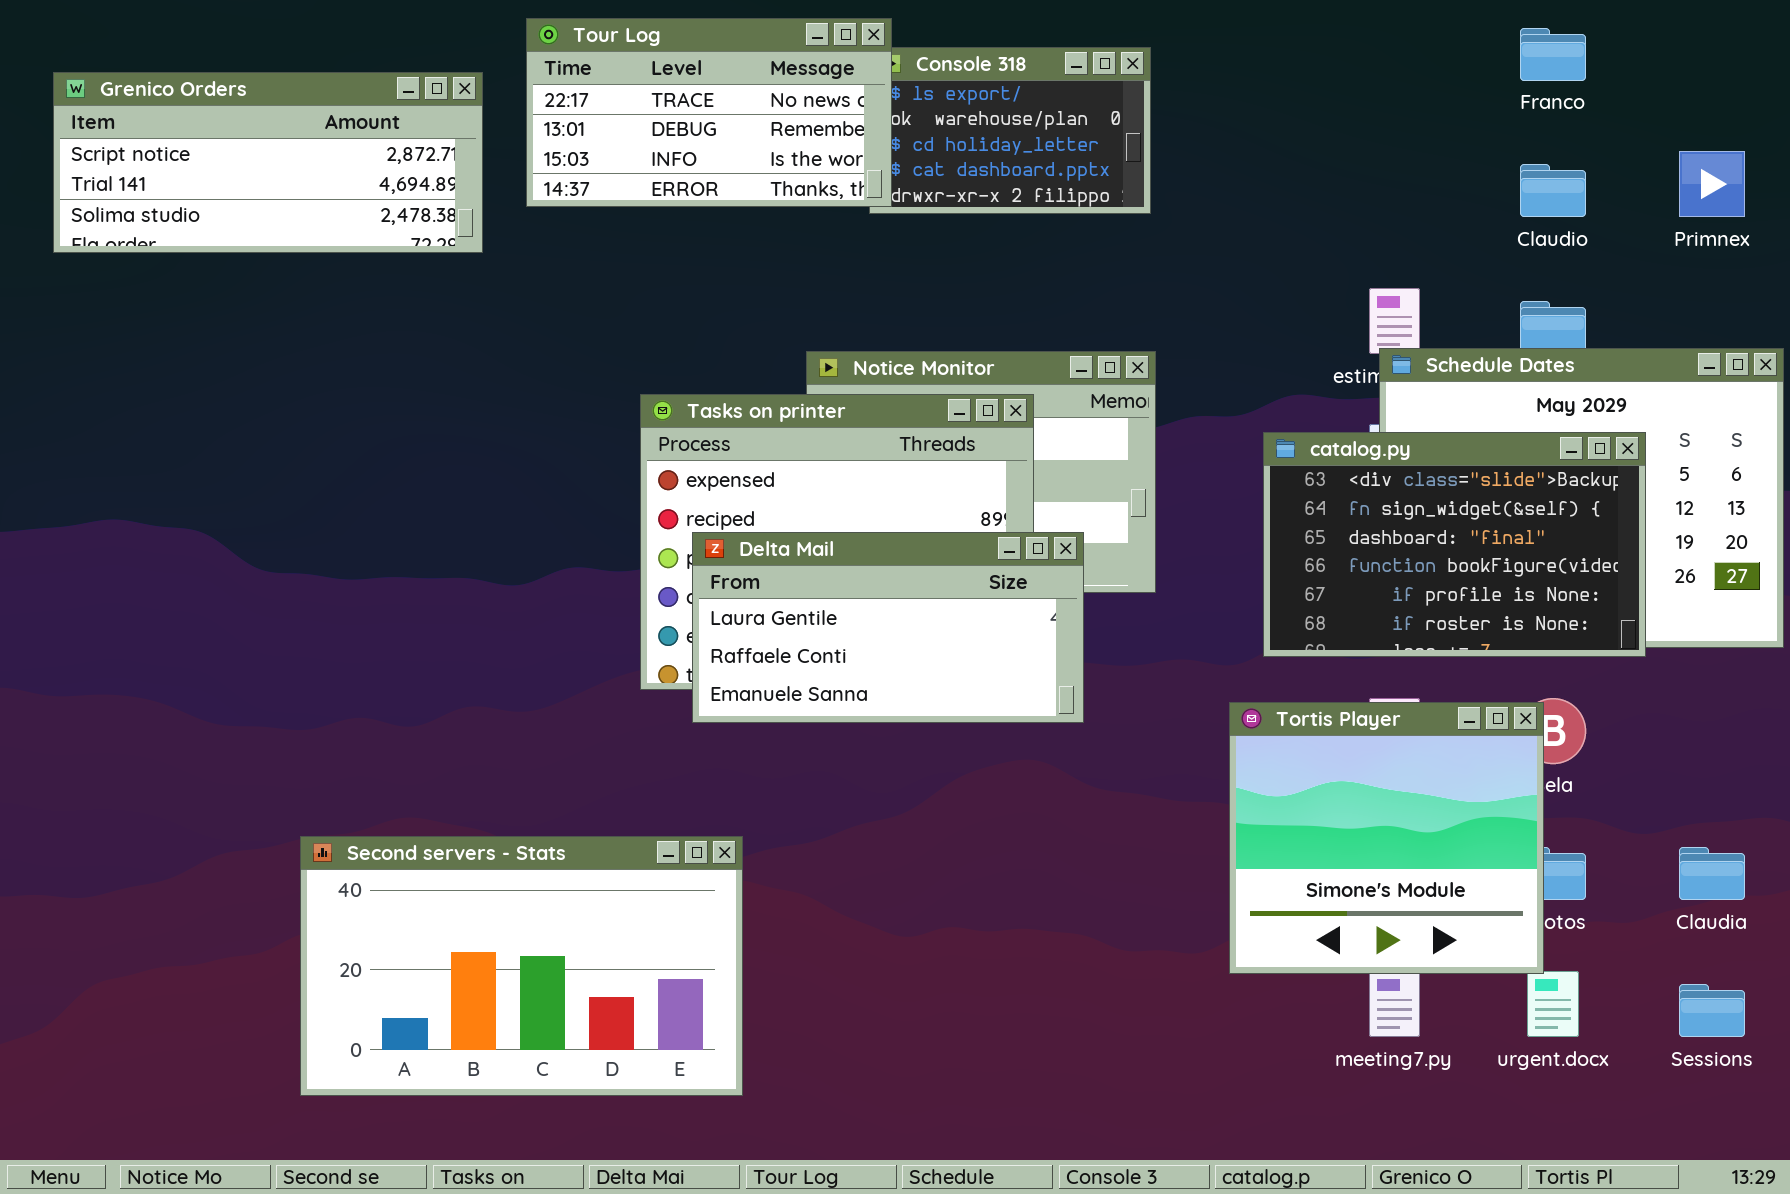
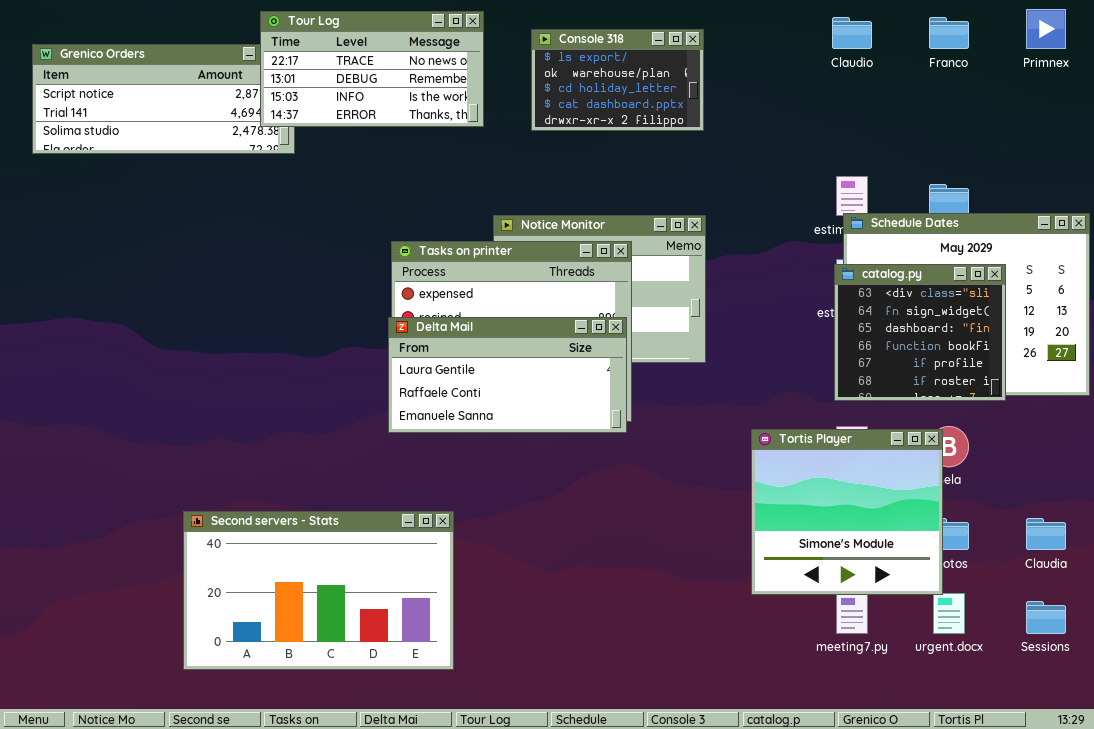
Tour Log: [526,18,892,207] -> [260,11,484,127], moved
Primnex: [1679,151,1745,217] -> [1026,9,1066,49], moved
Claudio: [1520,164,1586,217] -> [832,17,872,49], moved
catalog.py: [1263,432,1646,657] -> [834,264,1006,401], resized
Delta Mail: [692,532,1084,723] -> [388,317,627,433], moved

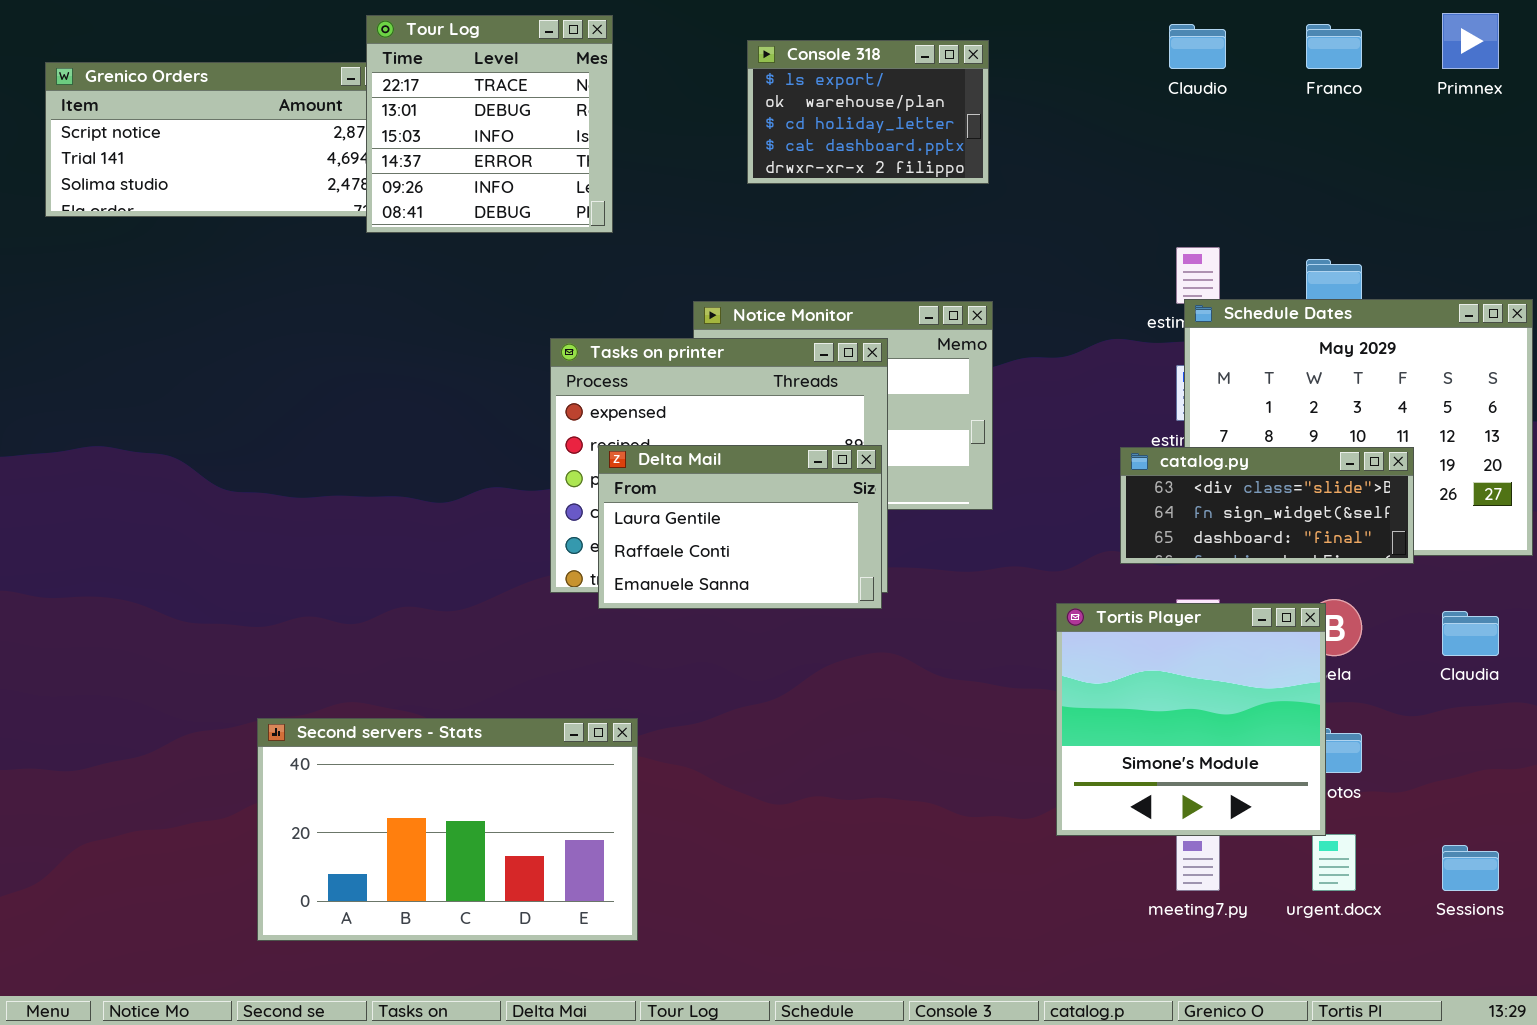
Tour Log: [260,11,484,127] -> [366,15,613,233], resized
catalog.py: [834,264,1006,401] -> [1120,447,1414,564], resized
Delta Mail: [388,317,627,433] -> [598,445,882,609], resized
Claudia: [1026,518,1066,550] -> [1442,611,1499,656], moved

